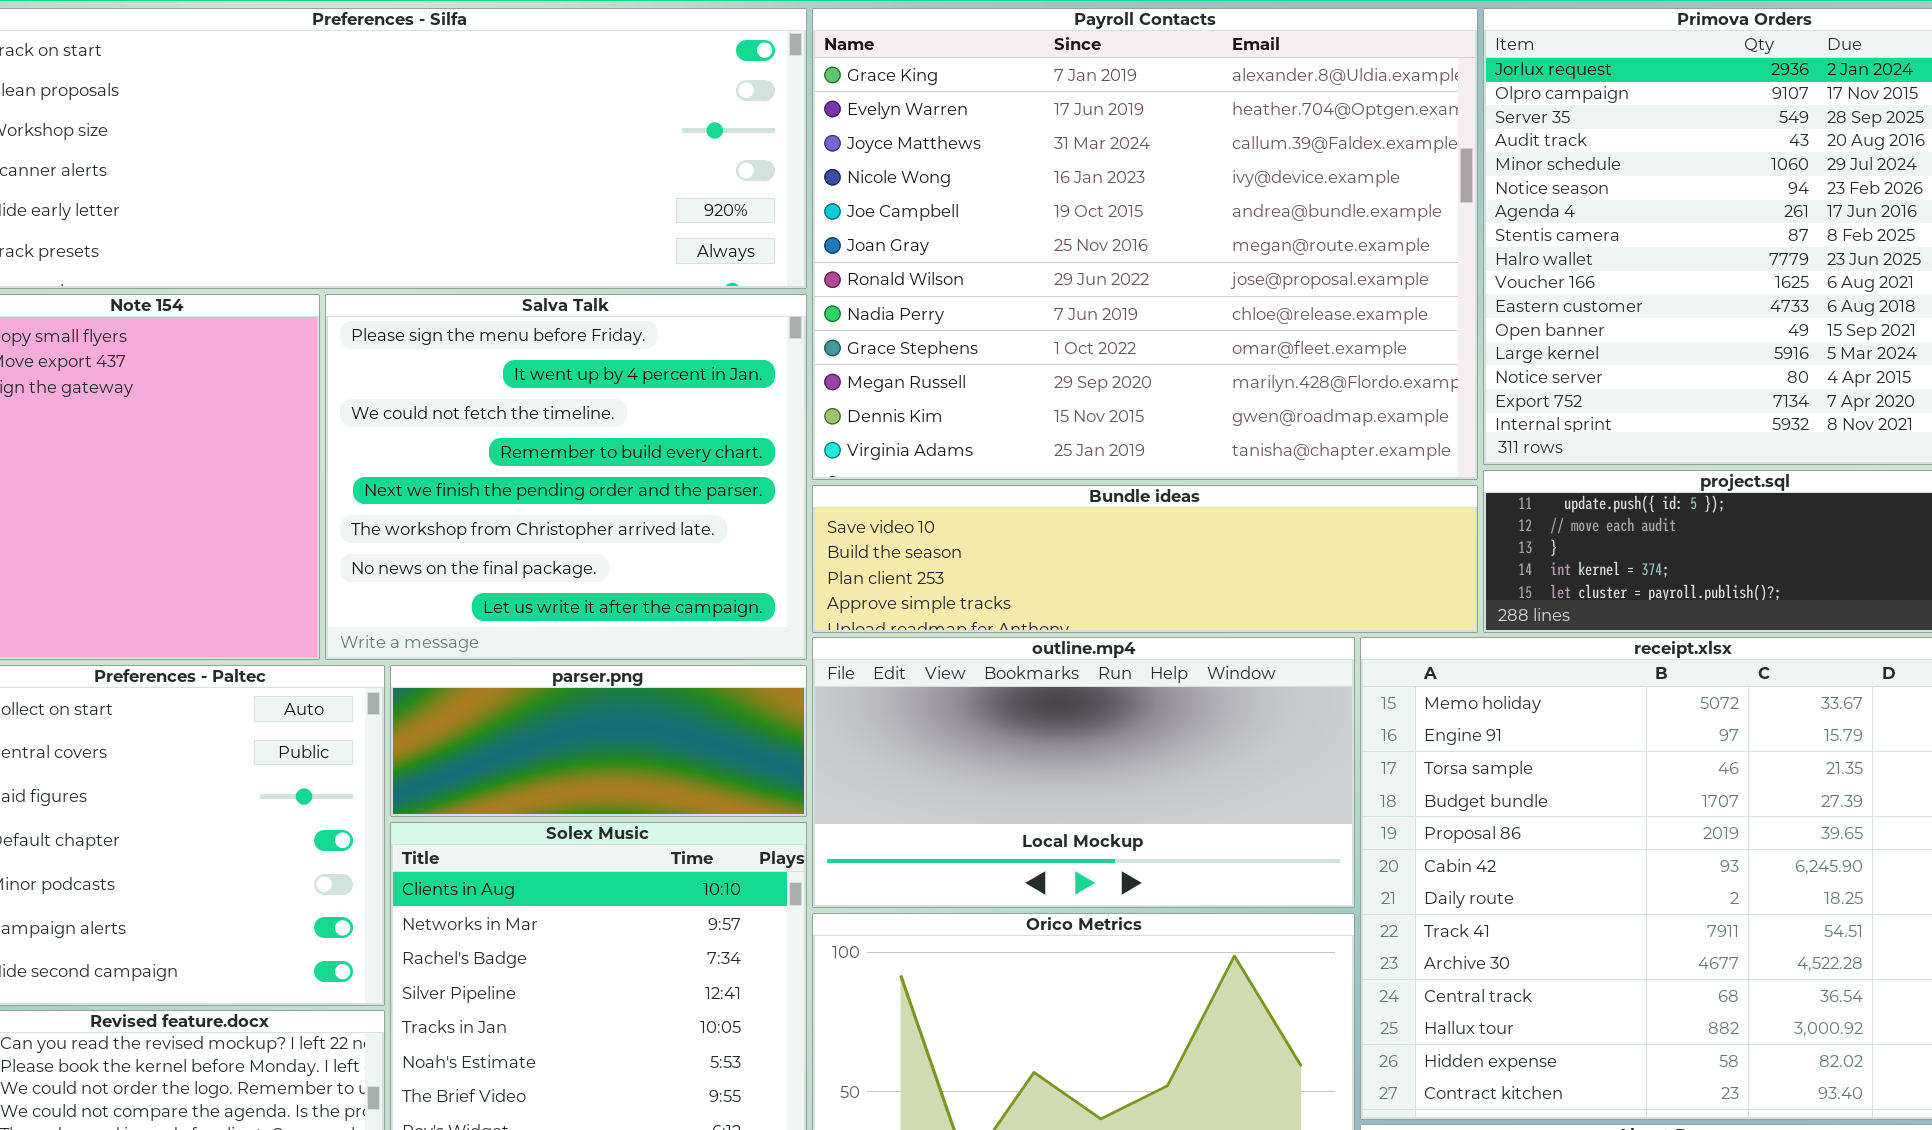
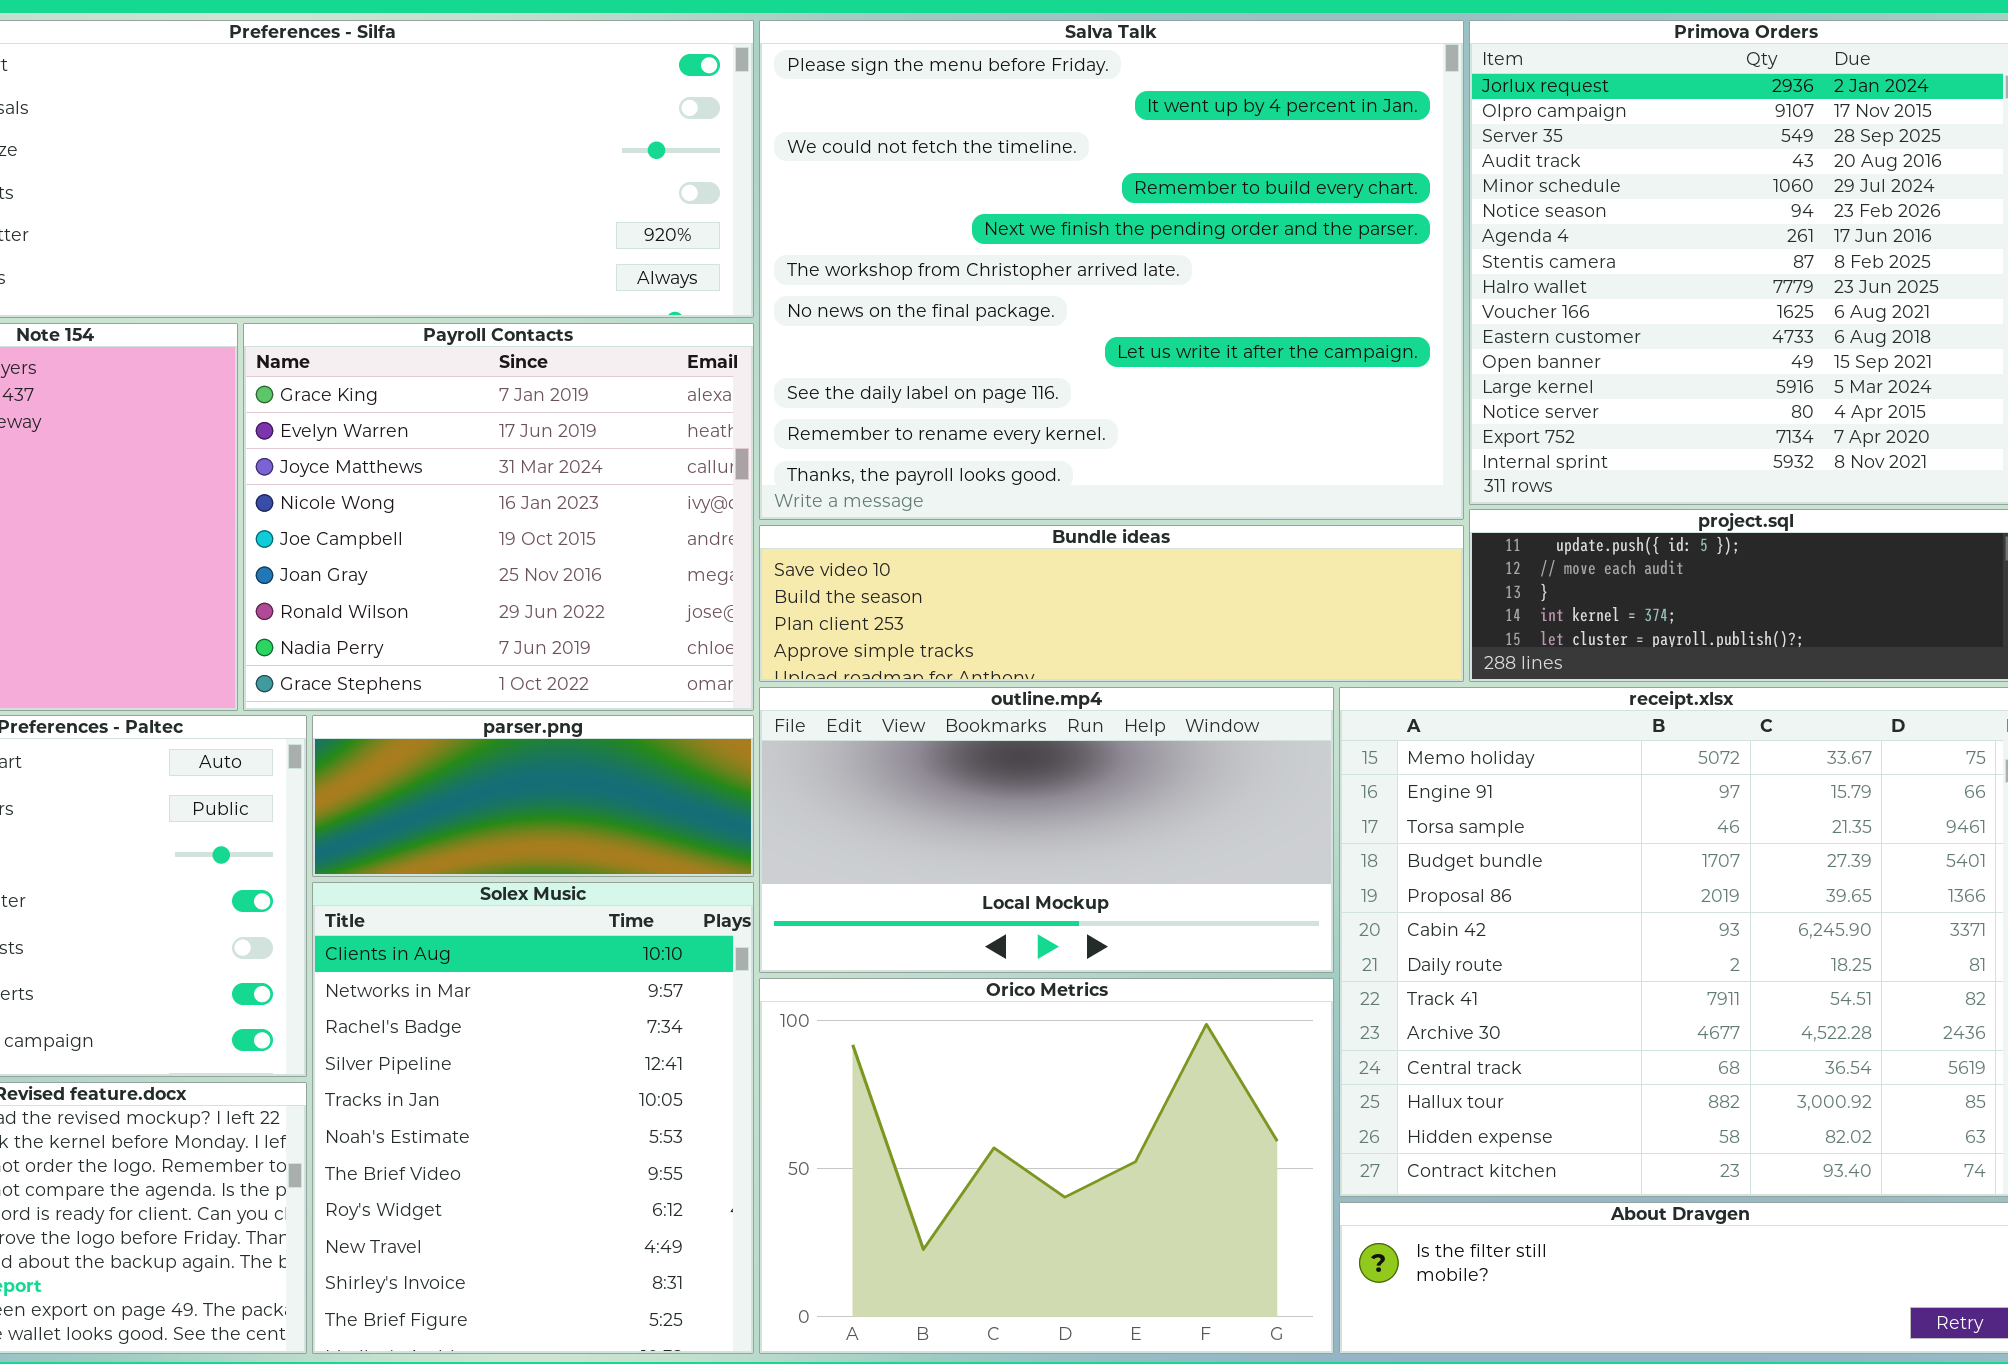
Payroll Contacts: [812,8,1478,480] -> [243,323,754,711], moved, resized
Salva Talk: [325,294,807,660] -> [759,20,1464,520], moved, resized

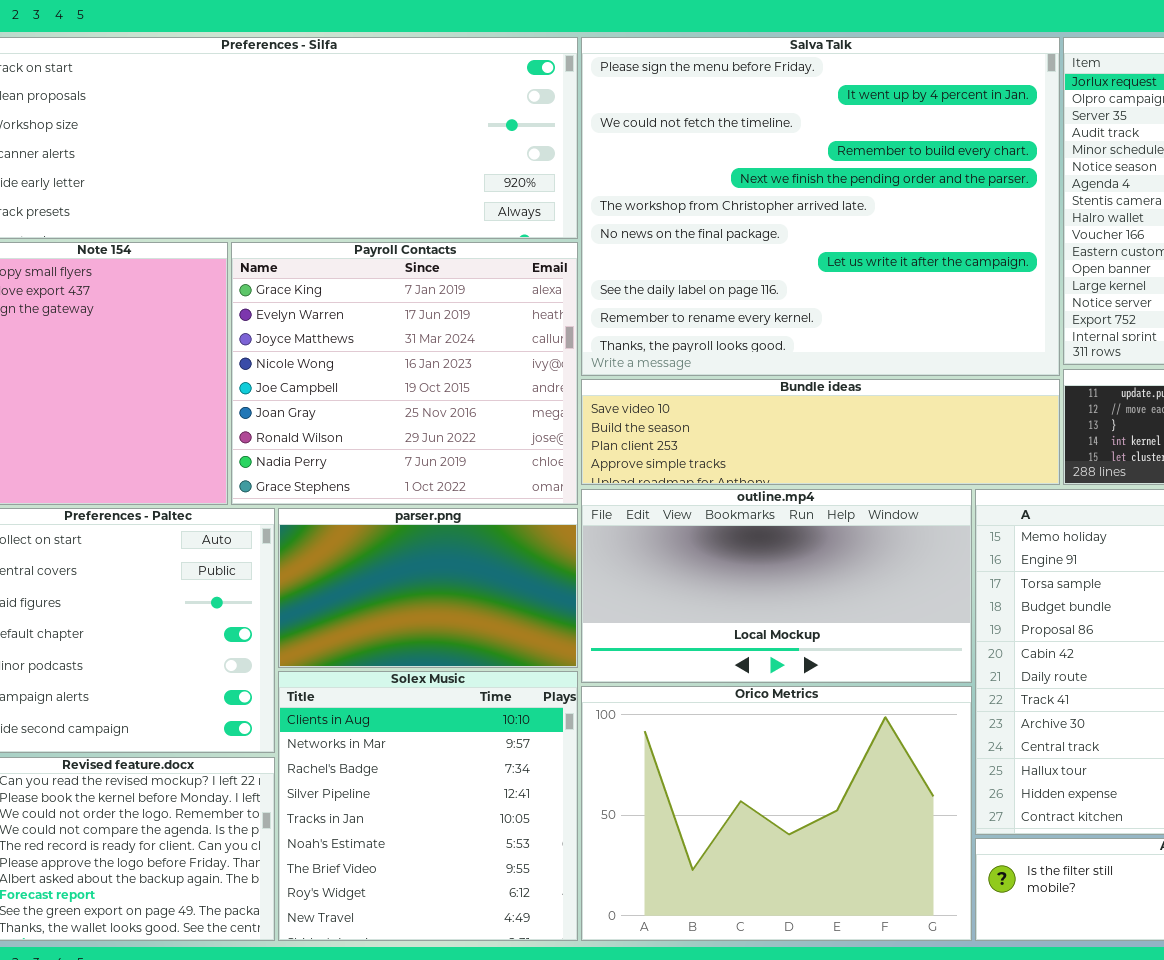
parser.png: [312,715,754,877] -> [278,508,578,668], resized
Solex Music: [312,882,754,1354] -> [278,671,578,941], resized

